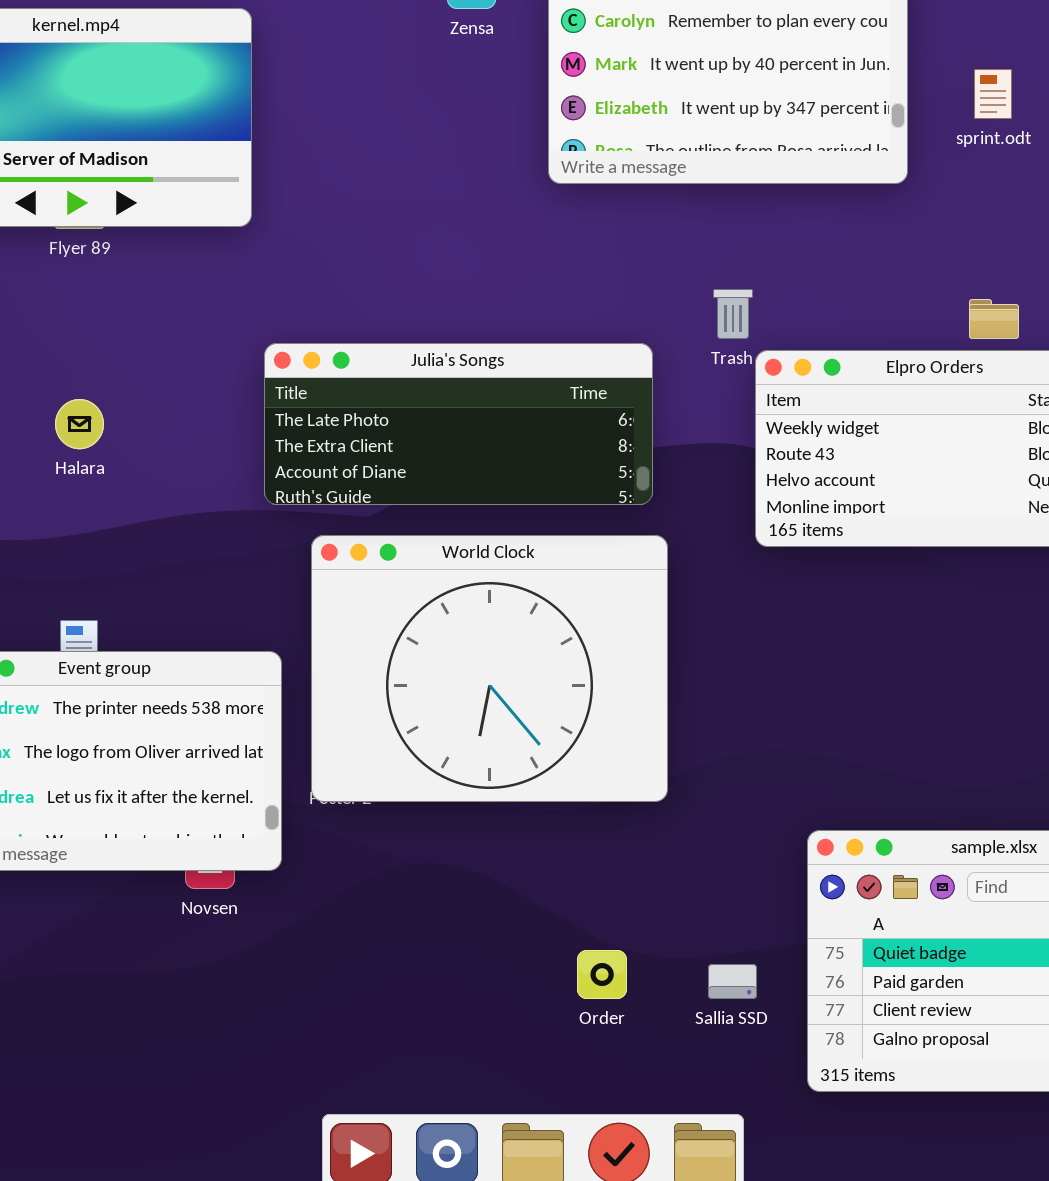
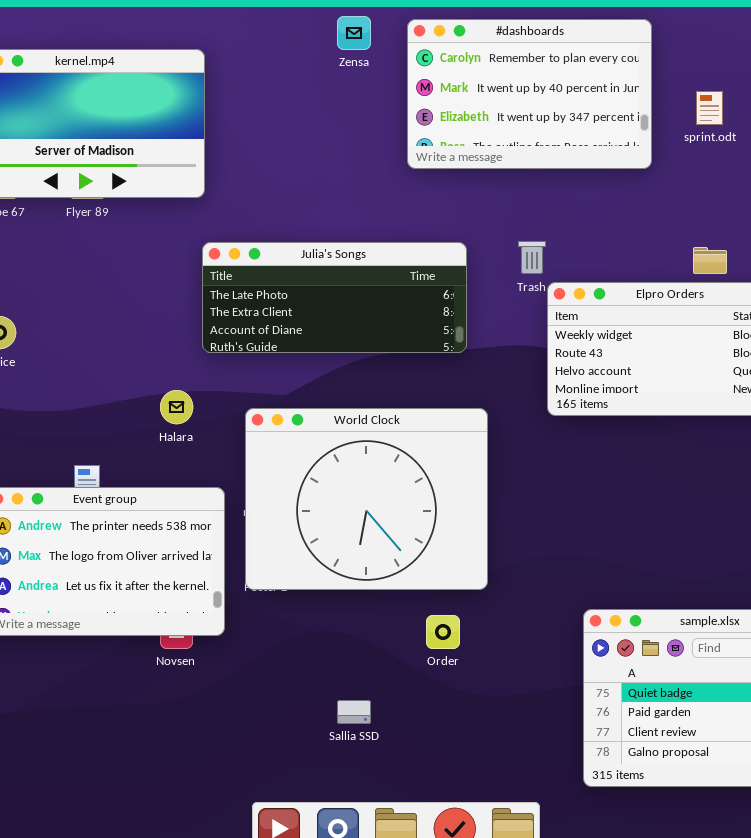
Julia's Songs: [264,343,653,505] -> [202,242,467,353], moved
Halara: [55,399,104,449] -> [160,390,193,424], moved
Order: [577,950,627,999] -> [426,615,460,649], moved
Sallia SSD: [708,964,757,999] -> [337,700,371,724], moved

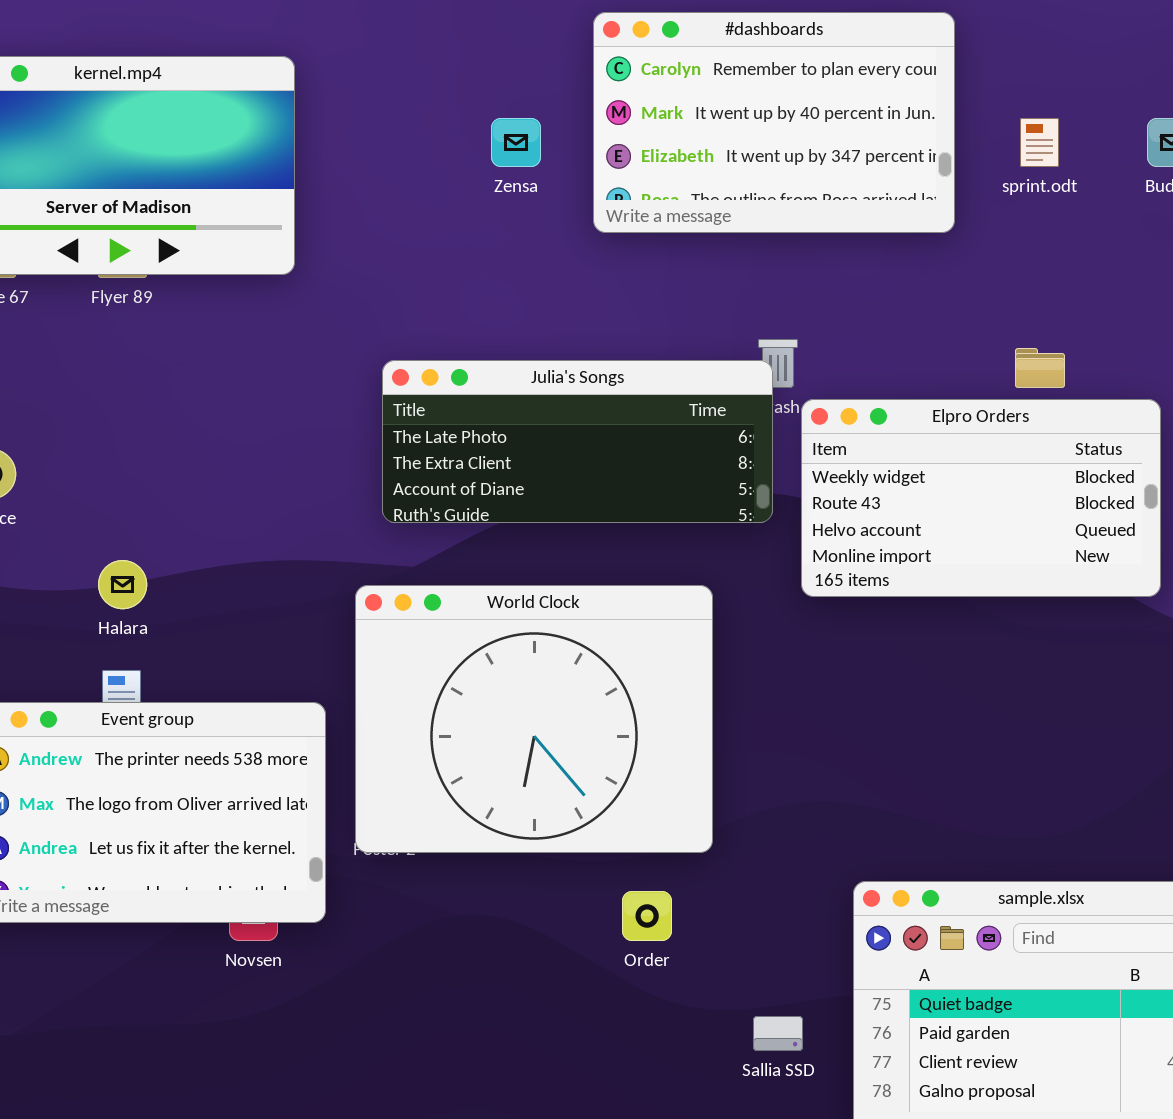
Zensa: [337,16,371,50] -> [491,118,541,167], moved
Julia's Songs: [202,242,467,353] -> [382,360,773,523], moved
Halara: [160,390,193,424] -> [98,560,147,609], moved
Sallia SSD: [337,700,371,724] -> [753,1016,803,1051], moved

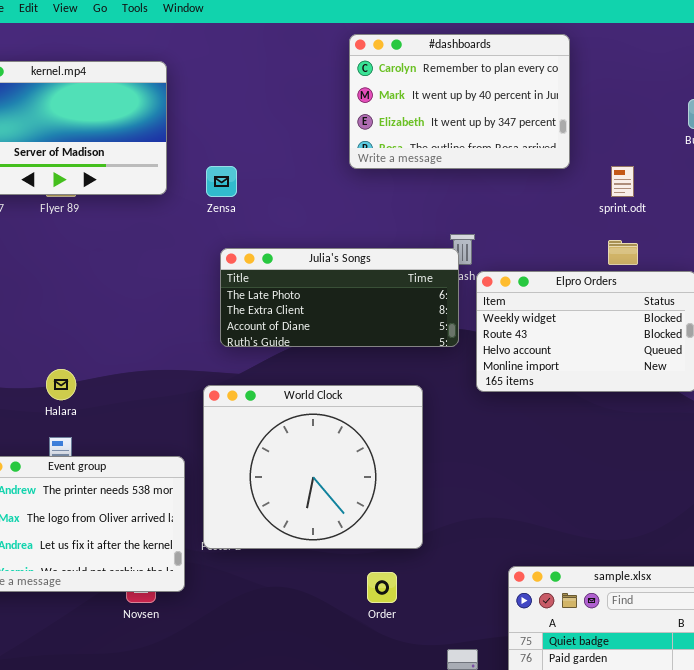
Zensa: [491,118,541,167] -> [206,166,237,197], moved
sprint.odt: [1020,118,1059,167] -> [611,166,634,197], moved

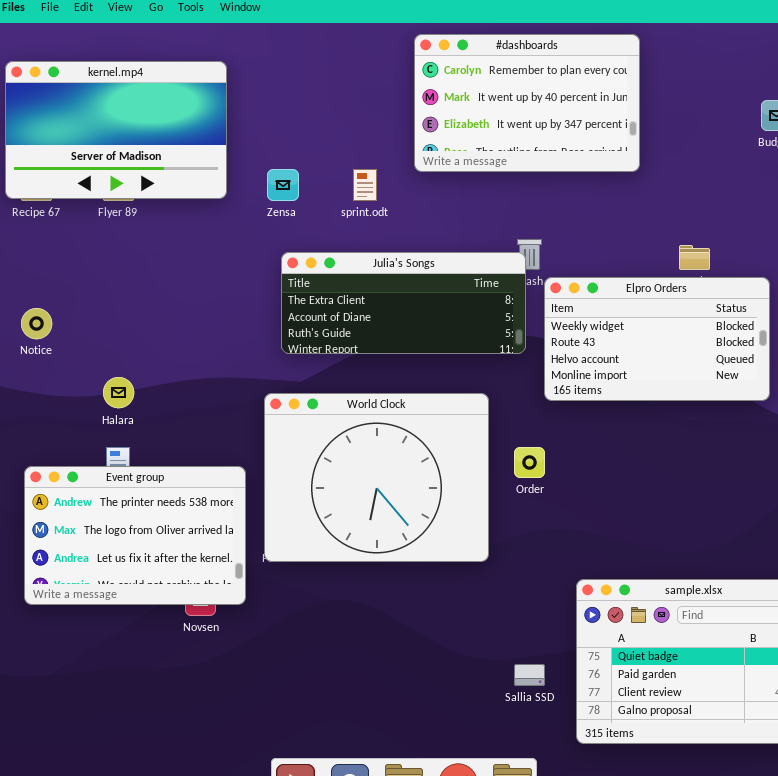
sprint.odt: [611,166,634,197] -> [353,169,377,201], moved
Julia's Songs: [220,248,459,347] -> [281,252,526,354], scrolled down 1 row
Order: [367,572,397,603] -> [514,447,545,478], moved

